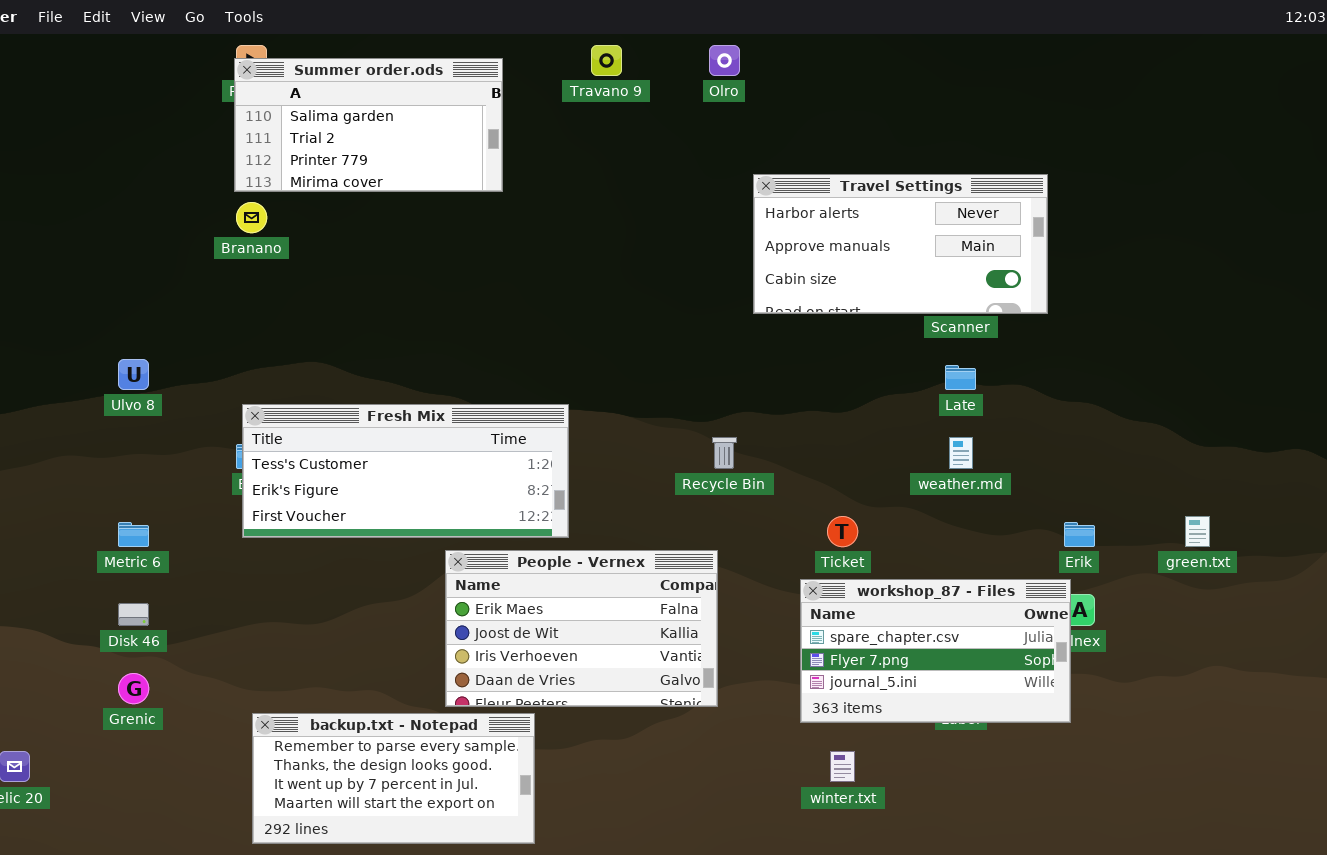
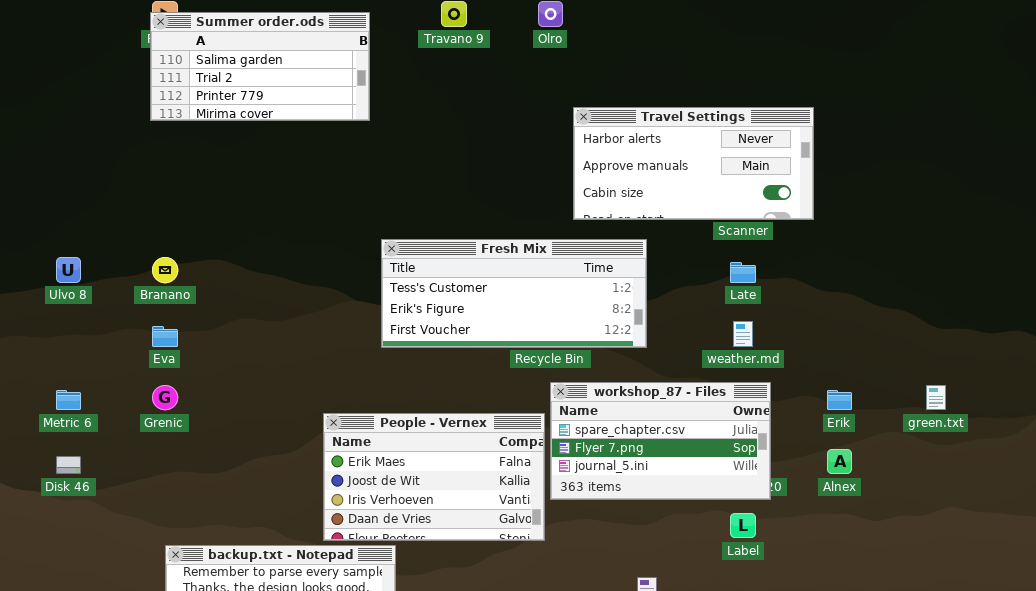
Branano: [236,202,267,233] -> [152,257,178,283], moved
Fresh Mix: [242,404,569,538] -> [381,239,647,348], moved
workshop_87 - Files: [800,579,1071,723] -> [550,382,771,500], moved
Grenic: [118,673,149,704] -> [152,385,178,410], moved

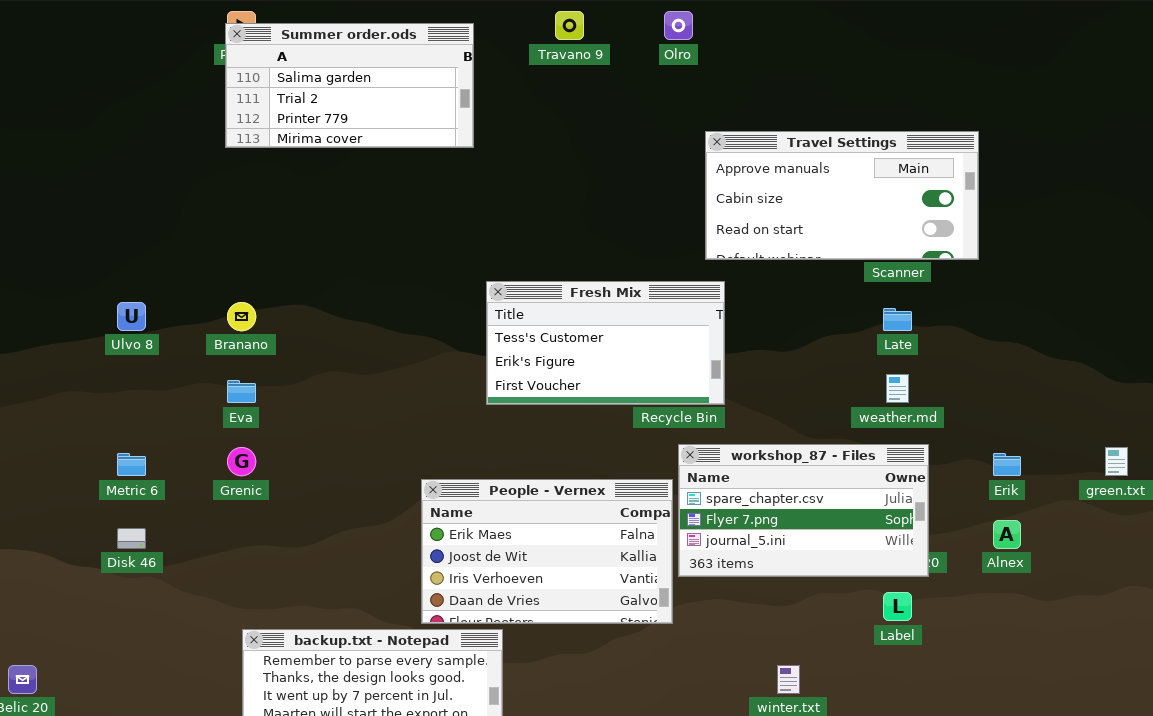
Travel Settings: [573,107,814,220] -> [705,131,979,260], scrolled down 1 row
Fresh Mix: [381,239,647,348] -> [486,281,725,405], resized

